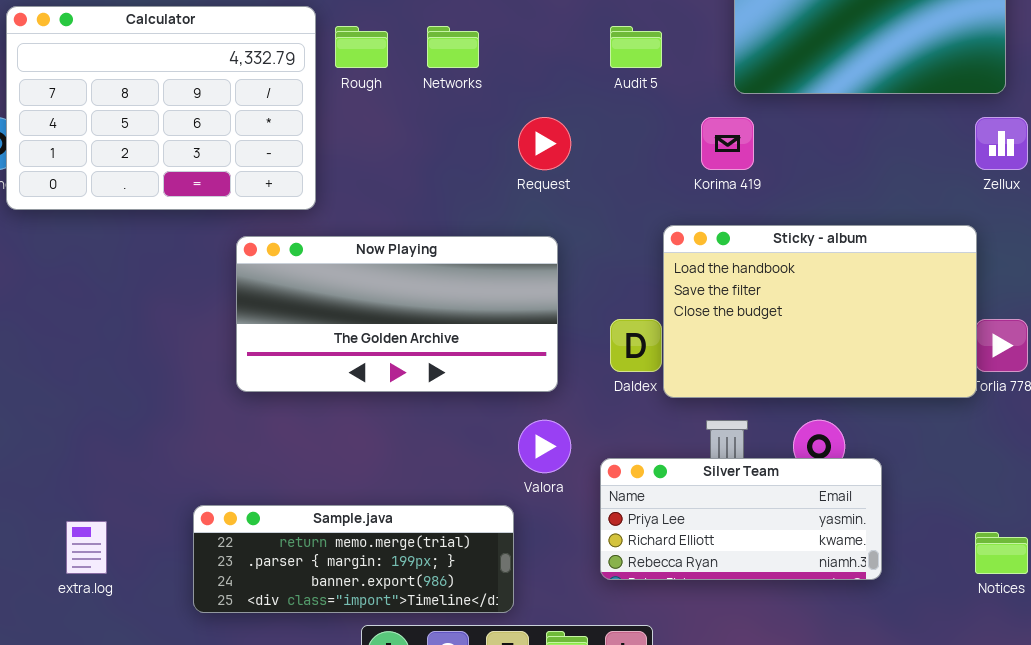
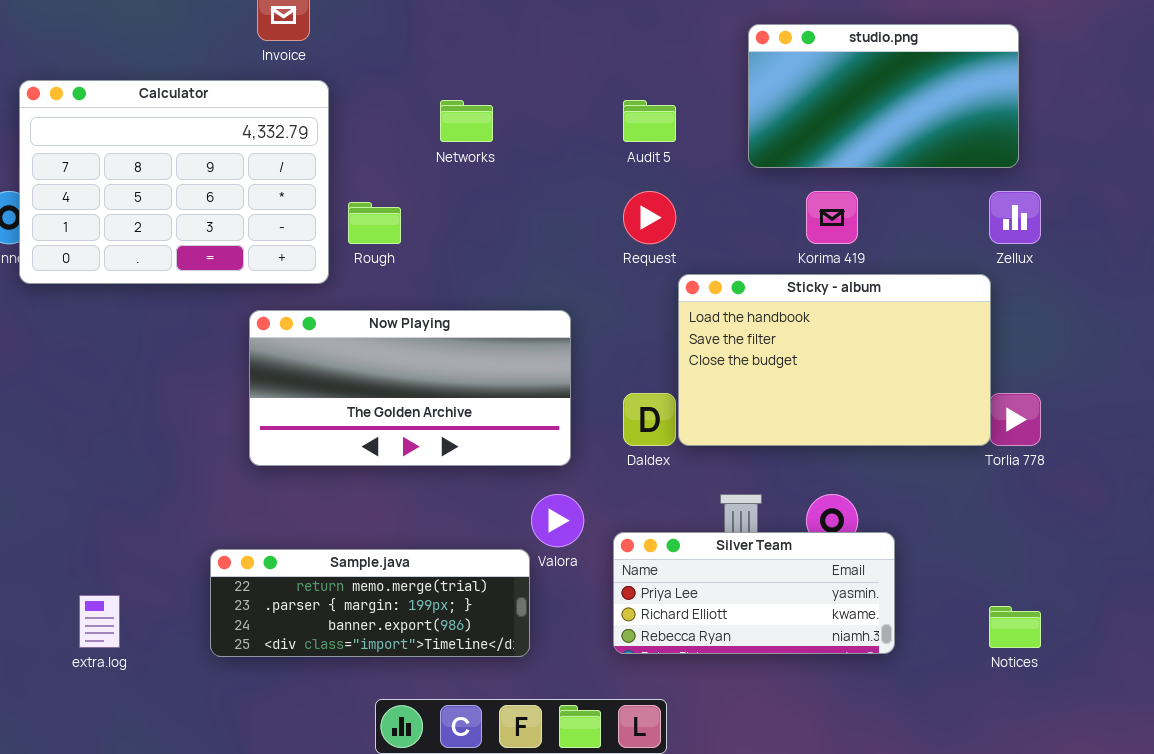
Rough: [335,26,388,68] -> [348,202,401,244], moved
Request: [518,117,571,170] -> [623,191,676,244], moved
Korima 419: [701,117,754,170] -> [806,191,858,244], moved
Sticky - album: [663,225,977,398] -> [678,274,991,446], moved
Sample.java: [193,505,514,613] -> [210,549,530,657], moved

